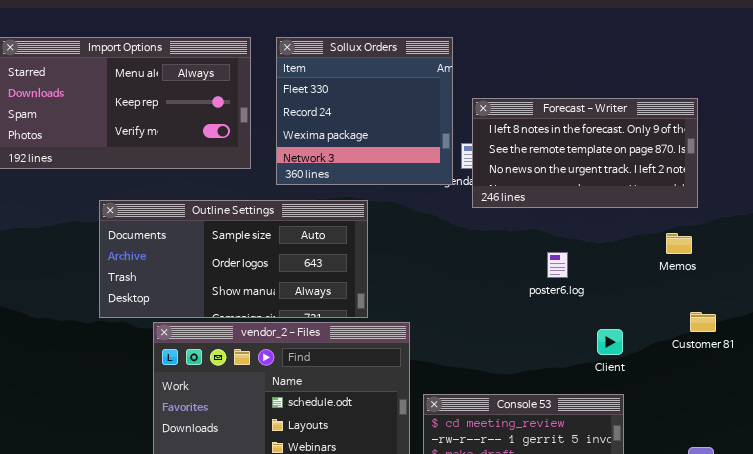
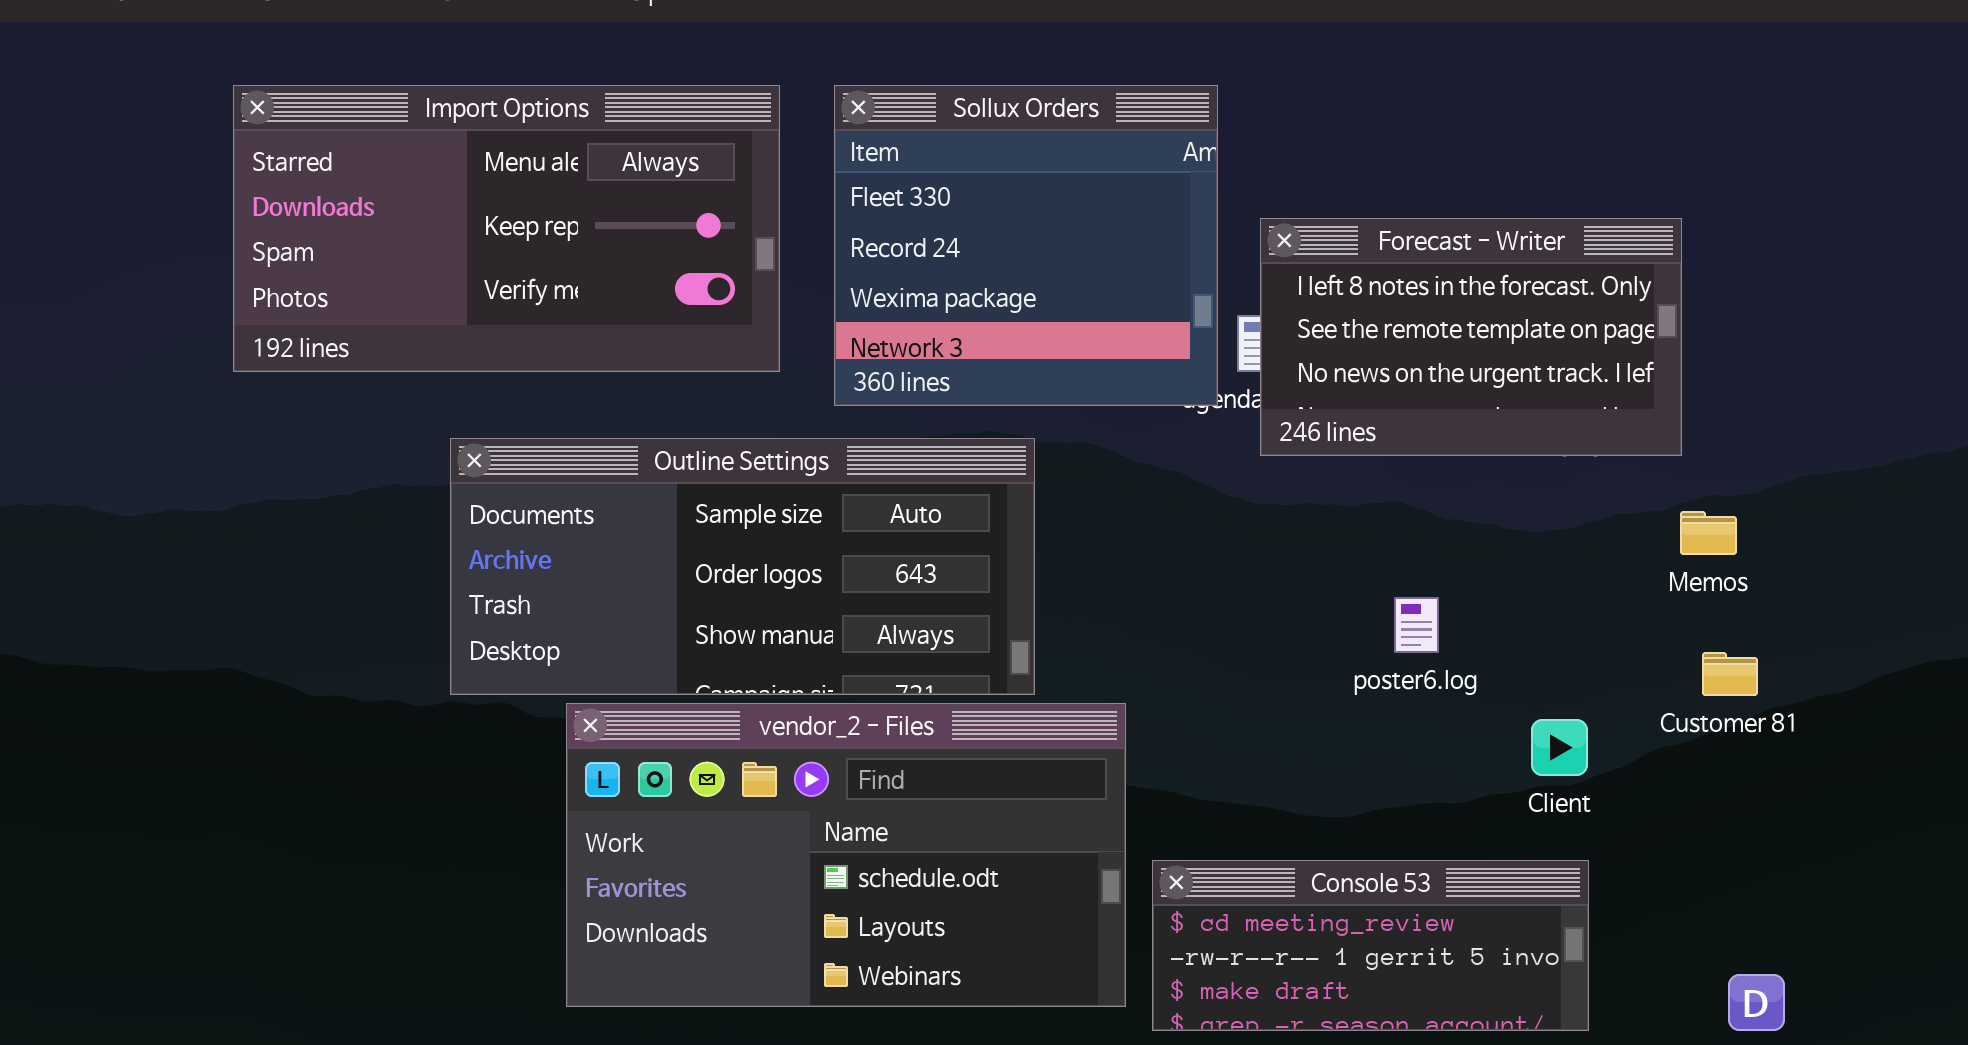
Forecast - Writer: [472,98,698,208] -> [1260,218,1682,456], resized
poster6.log: [547,252,568,278] -> [1394,597,1439,653], moved
Customer 81: [690,312,716,332] -> [1702,652,1758,696], moved

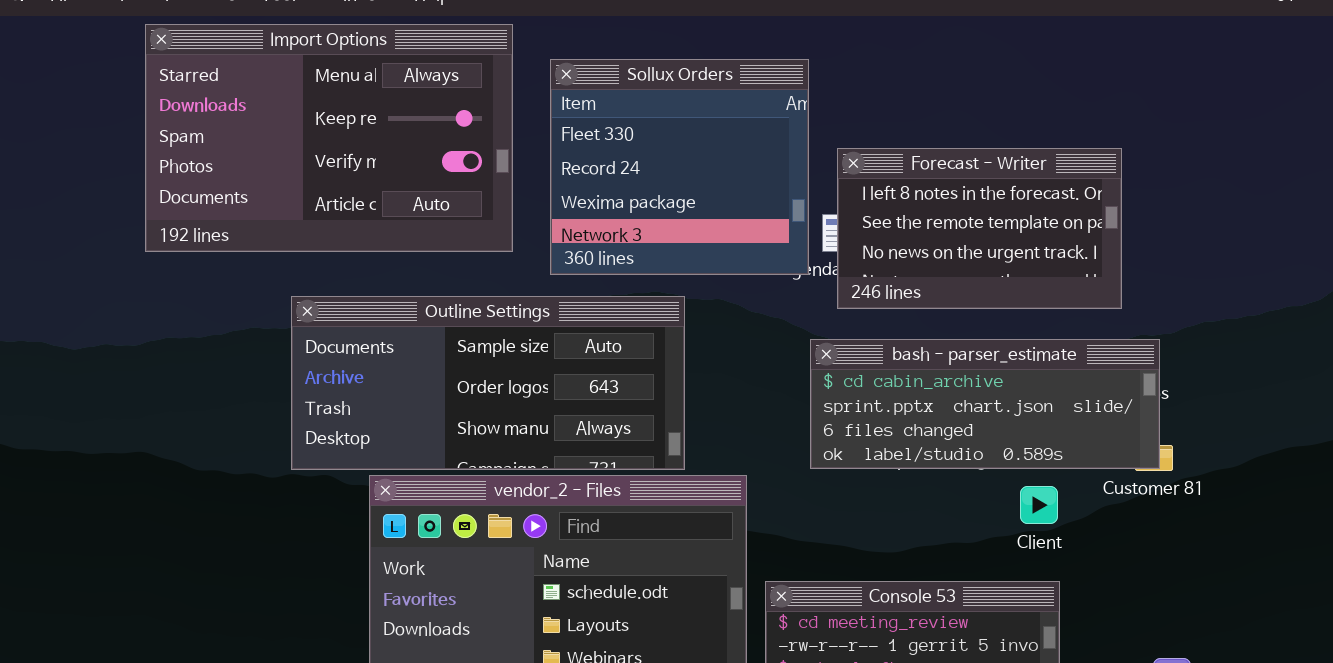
Import Options: [233,85,780,372] -> [145,24,513,252], resized
bash - parser_estimate: none -> [810,339,1160,469], opened

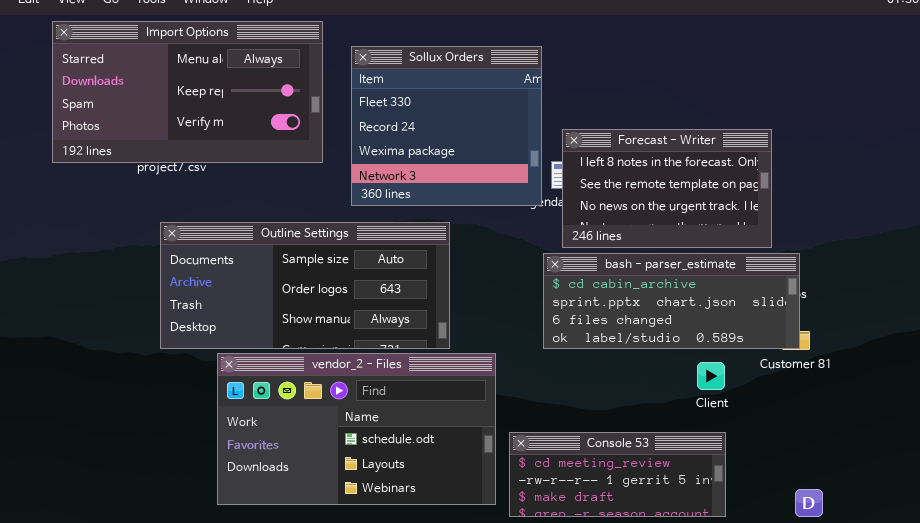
Import Options: [145,24,513,252] -> [52,21,323,163], resized
Forecast - Writer: [837,148,1122,309] -> [562,129,772,248], moved

